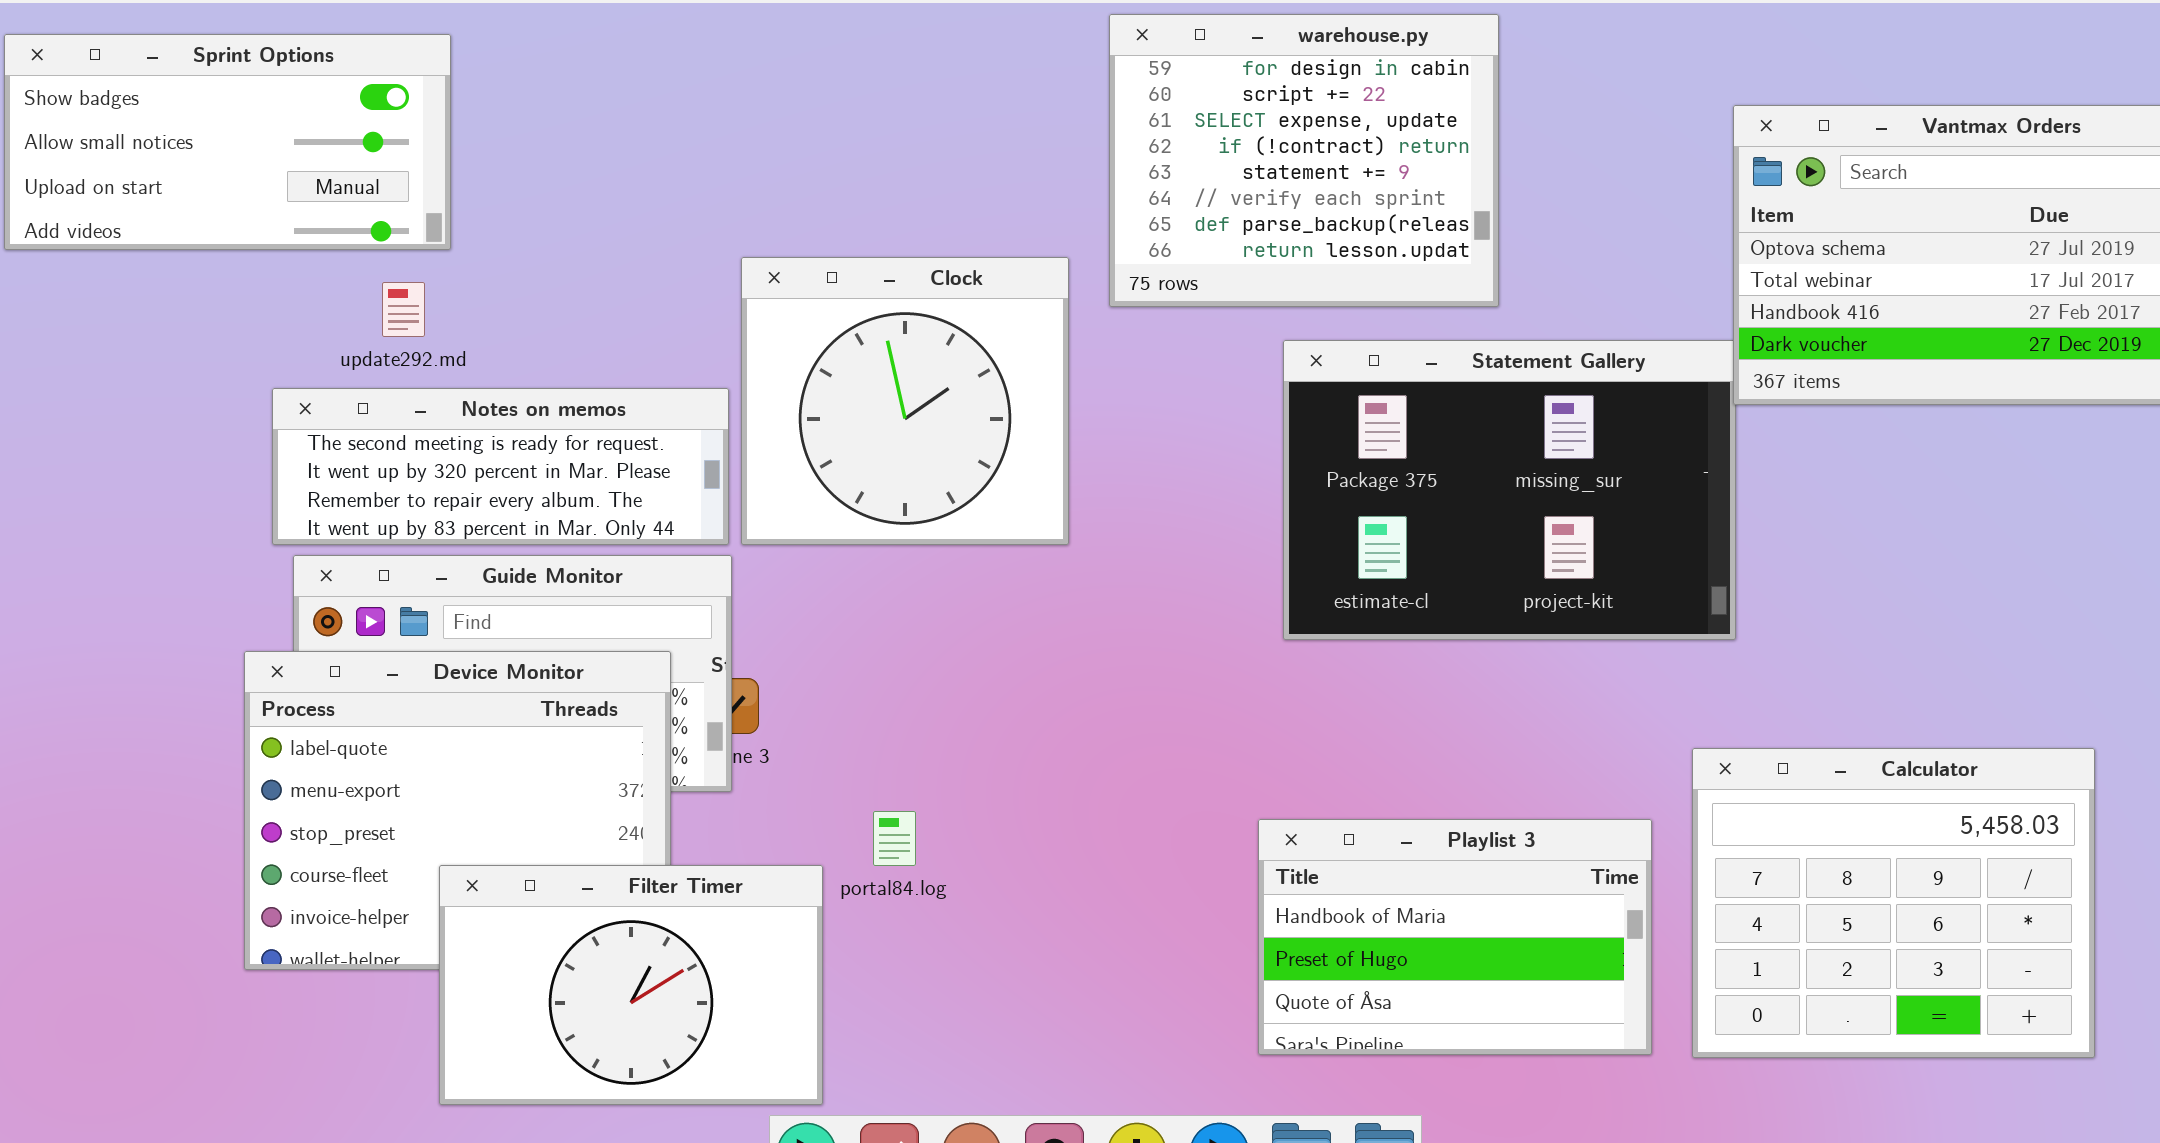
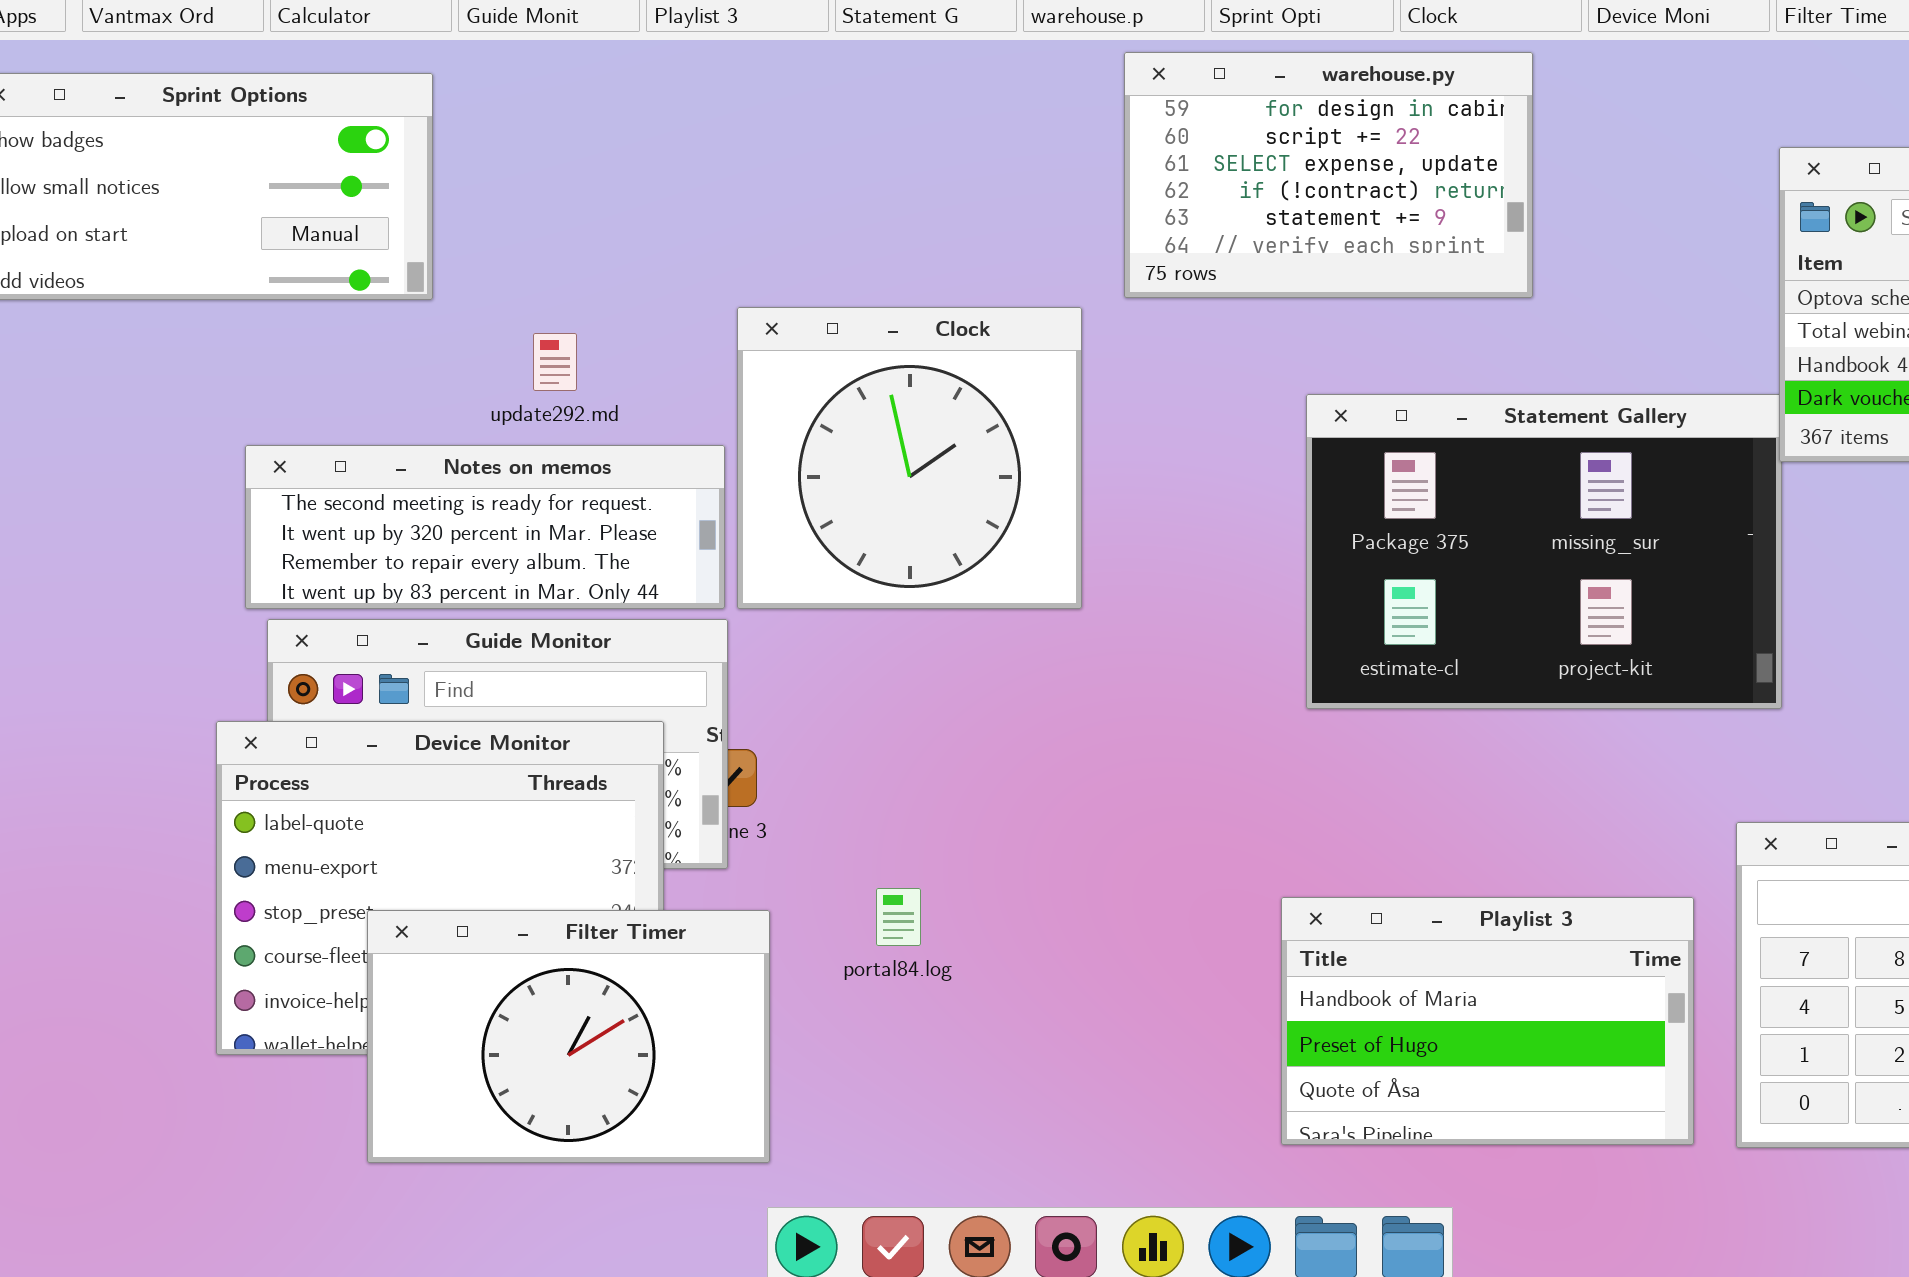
warehouse.py: [1109,14,1499,307] -> [1124,52,1533,298], resized
update292.md: [382,282,425,337] -> [533,333,577,391], moved
Filter Timer: [439,865,823,1105] -> [367,910,770,1163], moved

